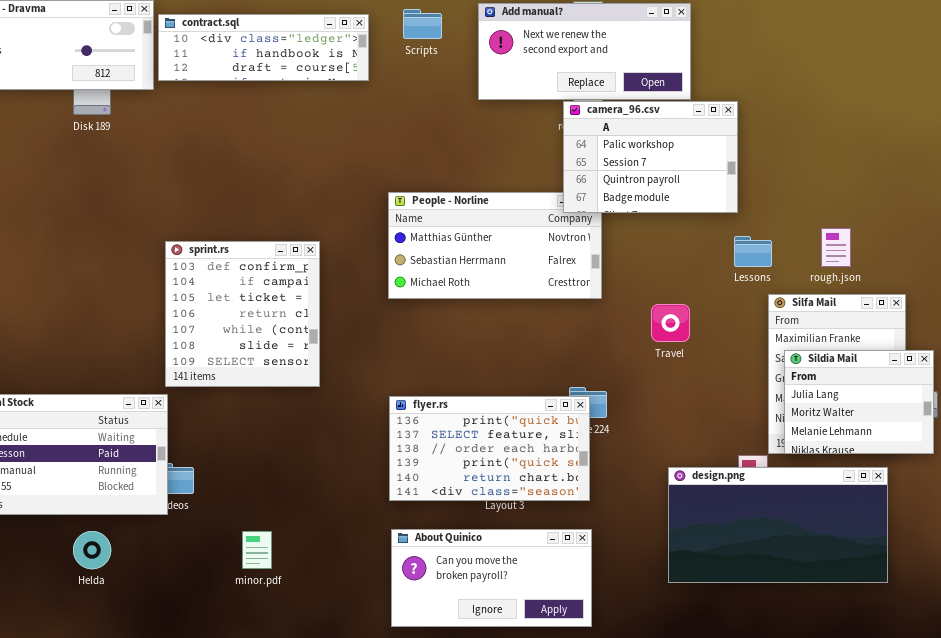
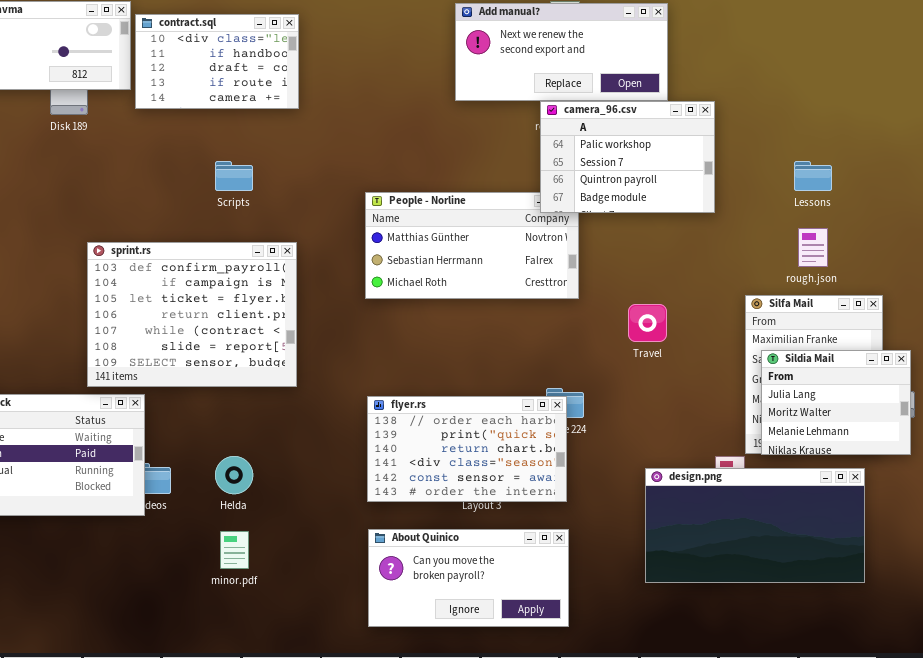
Scripts: [403,9,442,39] -> [215,161,253,191], moved
contract.sql: [158,14,369,81] -> [135,14,299,109], resized
Lessons: [734,236,772,267] -> [794,161,832,191], moved
sprint.rs: [165,241,320,387] -> [87,242,297,387], resized
flyer.rs: [389,396,590,501] -> [367,396,567,502], scrolled down 2 rows
Helda: [73,531,111,569] -> [215,456,253,494], moved

